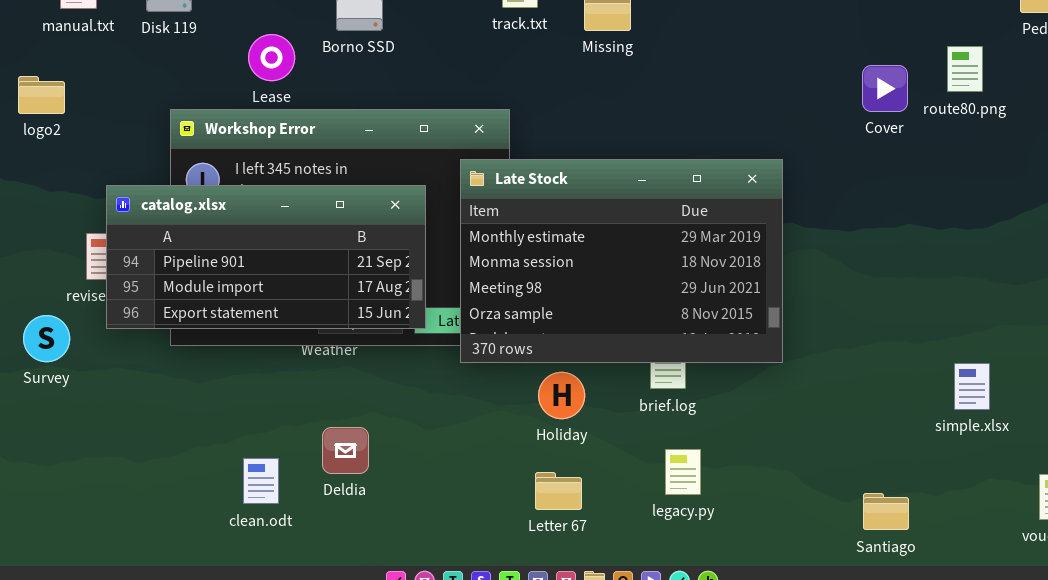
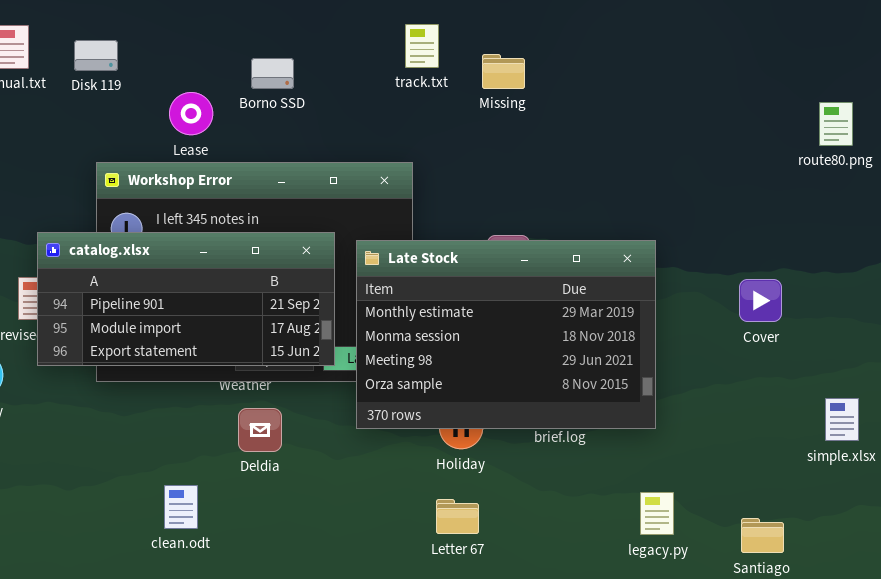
Cover: [862,65,908,112] -> [739,279,782,322], moved
Late Stock: [460,159,783,363] -> [356,240,656,429], moved
Deldia: [322,427,369,474] -> [238,408,282,452], moved
legacy.py: [665,449,701,495] -> [640,492,674,535], moved

